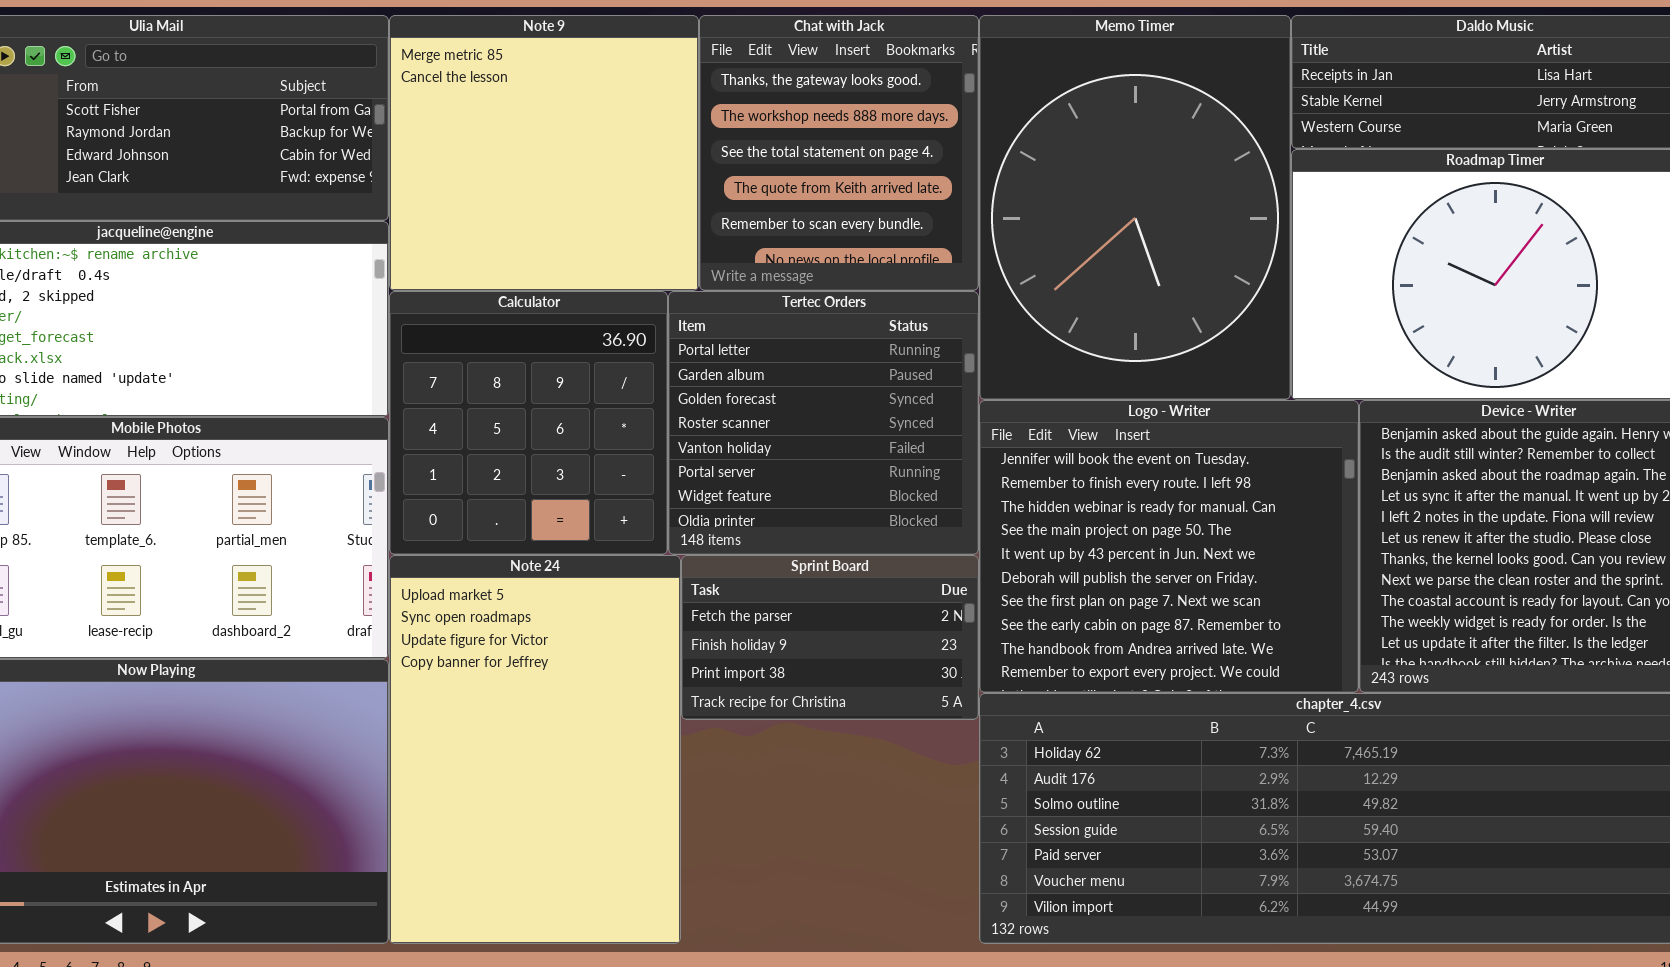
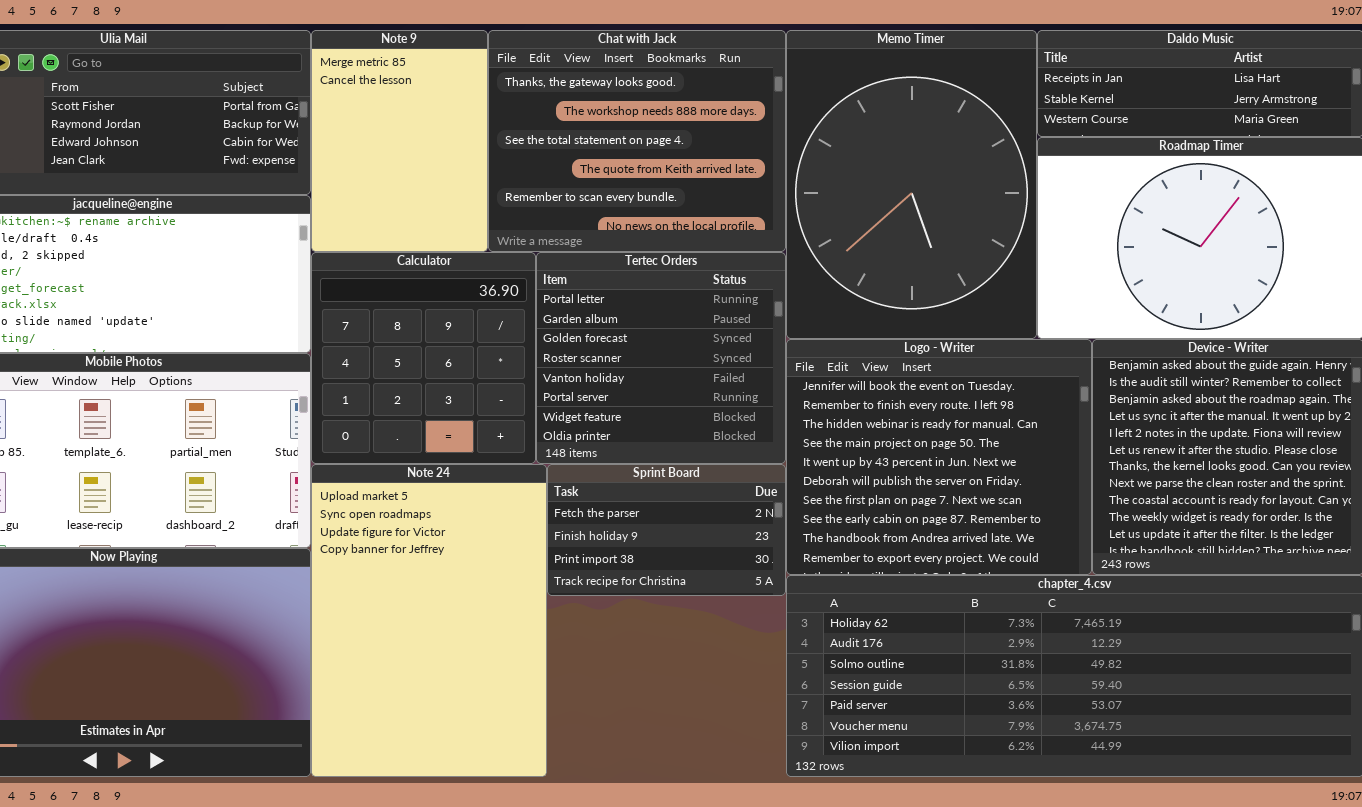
Note 9: [389,15,699,291] -> [311,30,488,252], resized
Chat with Jack: [699,15,979,291] -> [488,30,786,252], resized

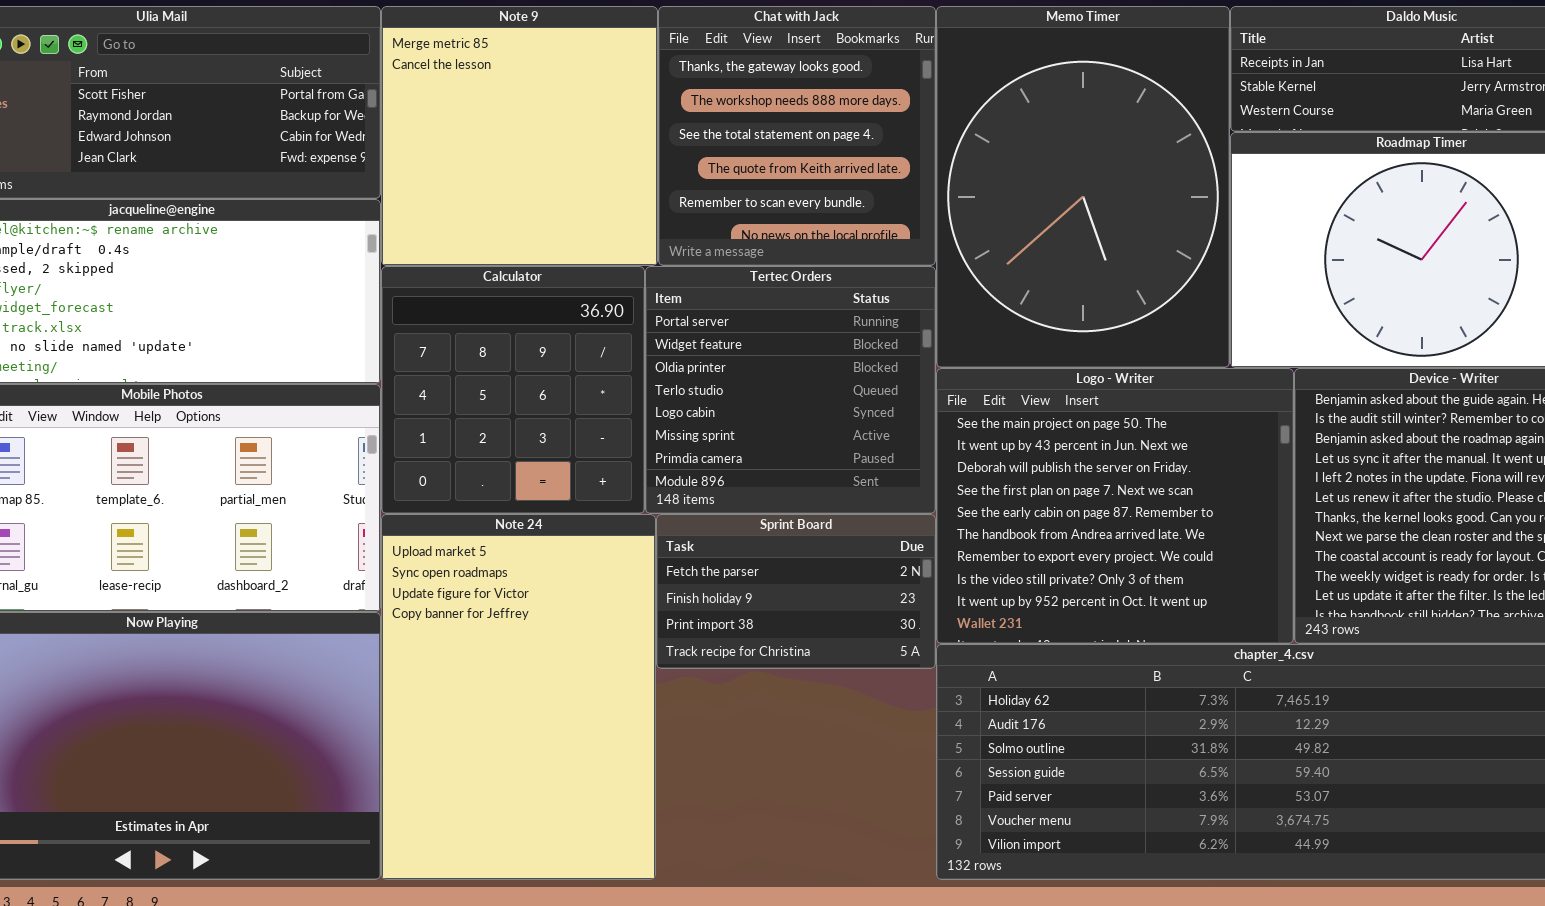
Note 9: [311,30,488,252] -> [381,6,658,266], resized
Chat with Jack: [488,30,786,252] -> [658,6,936,266], resized
Tertec Orders: [536,252,786,464] -> [645,266,936,514], scrolled down 5 rows
Logo - Writer: [786,339,1092,575] -> [936,368,1294,644], scrolled down 3 rows

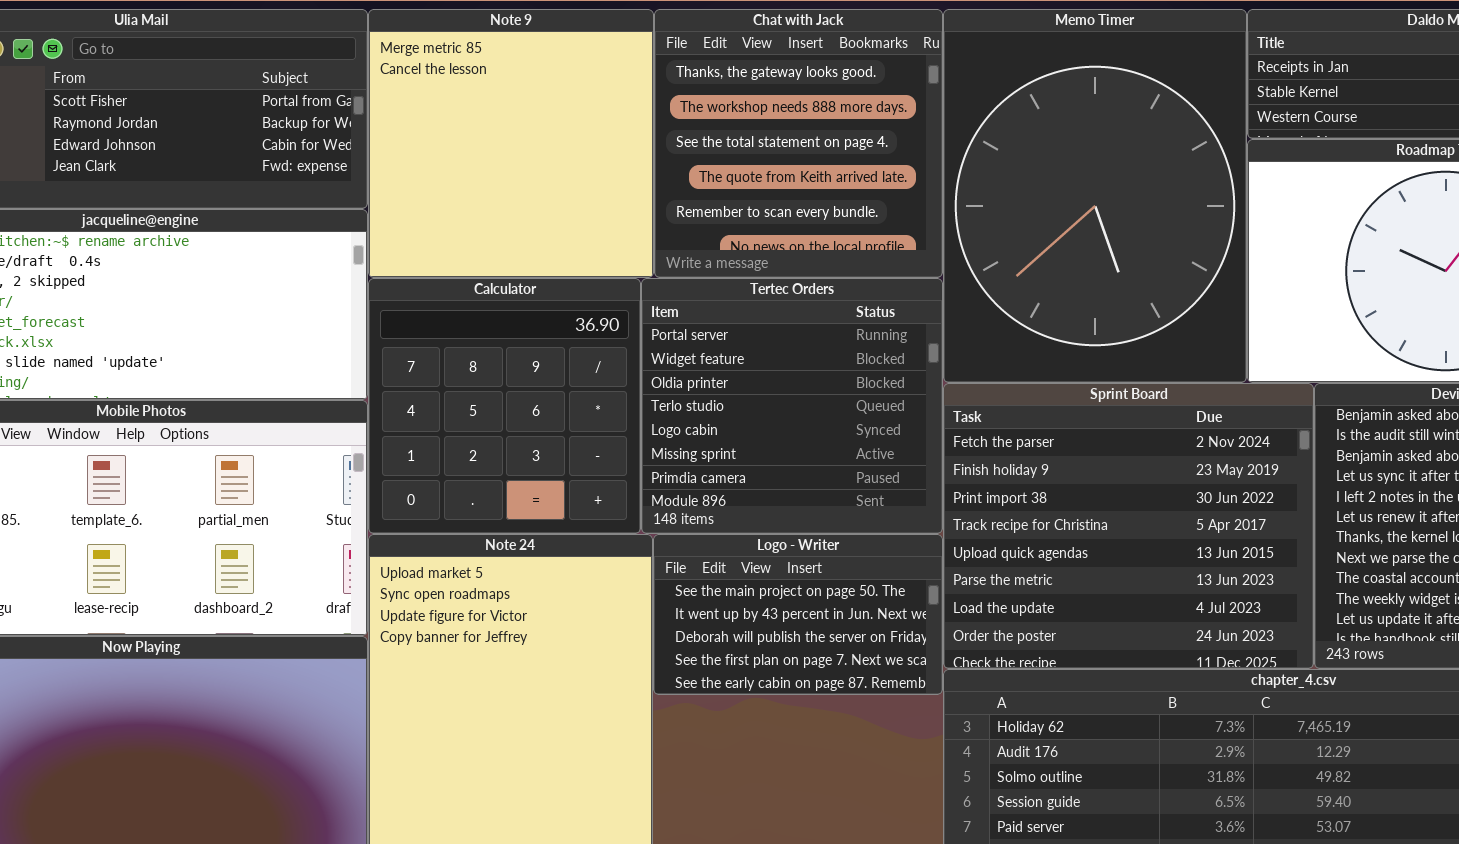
Logo - Writer: [936,368,1294,644] -> [653,534,943,695], moved, resized
Sprint Board: [656,514,936,669] -> [943,383,1314,669], moved, resized

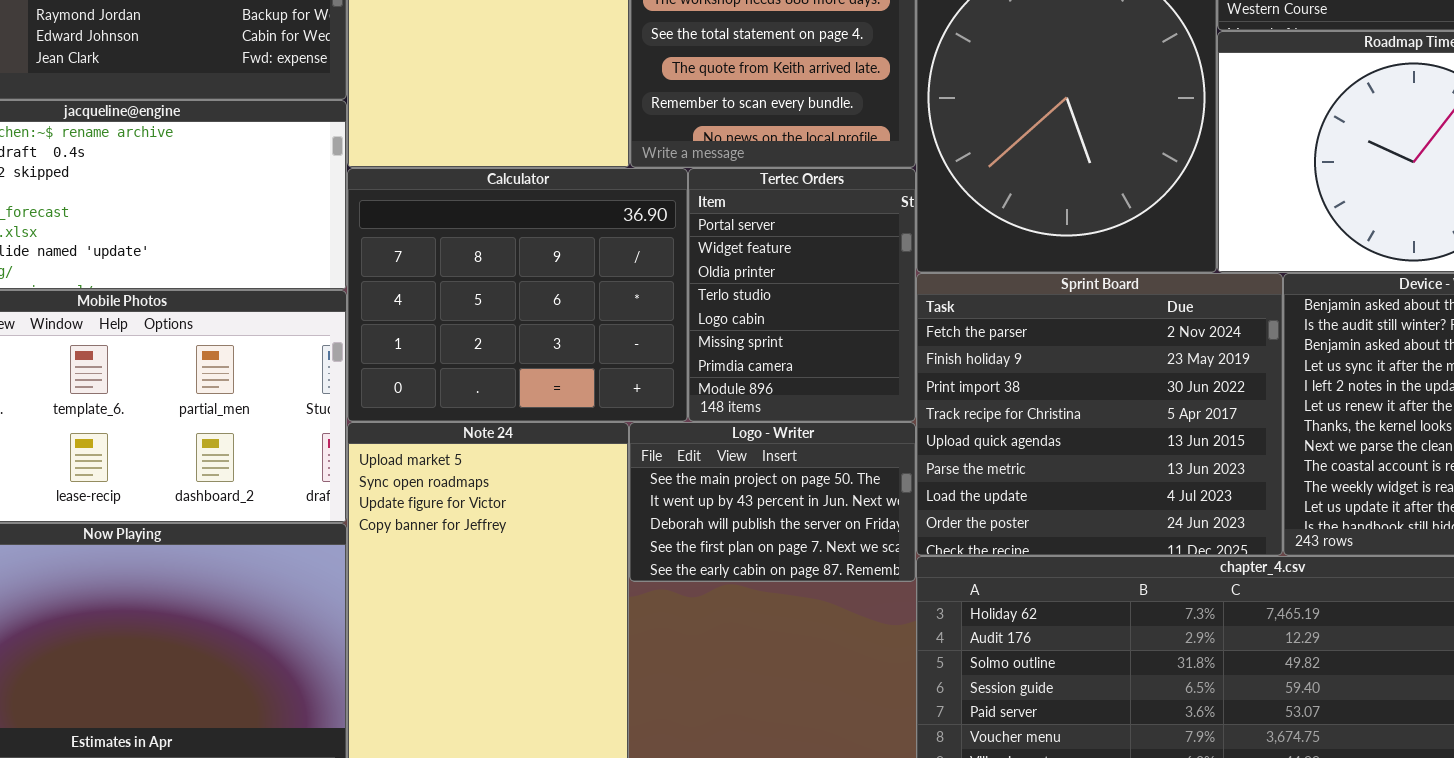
Calculator: [368,278,641,534] -> [347,168,688,422], resized
Tertec Orders: [641,278,943,534] -> [688,168,916,422], resized

